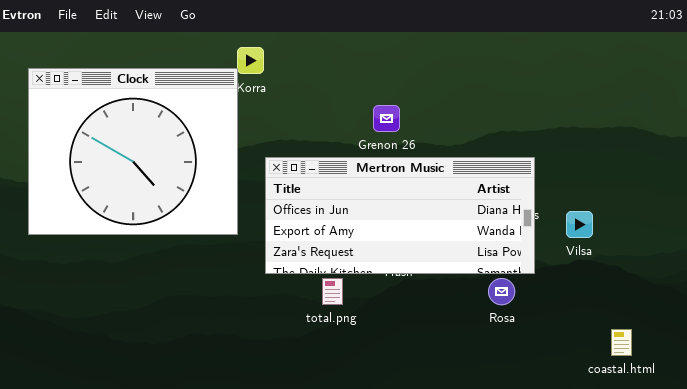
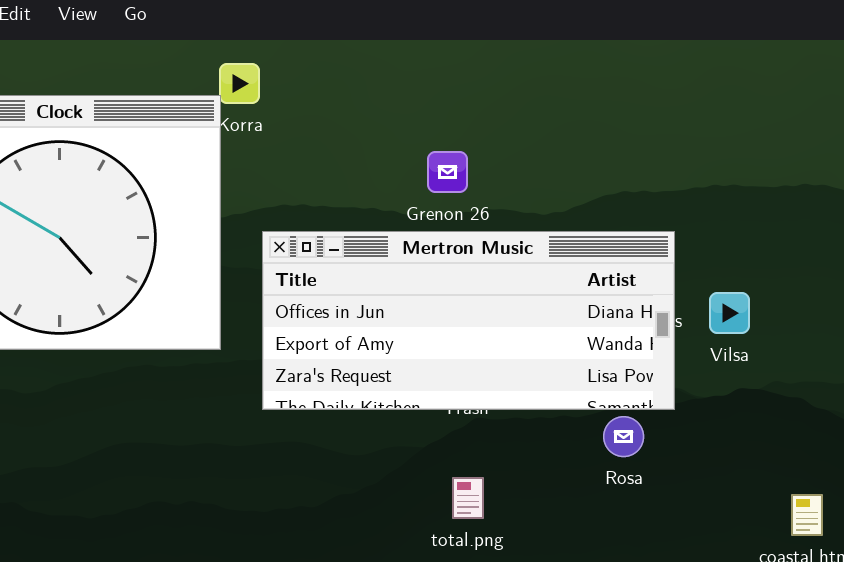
Vilsa: [566,211,593,238] -> [709,292,750,334], moved
total.png: [322,278,343,305] -> [452,477,484,519], moved

